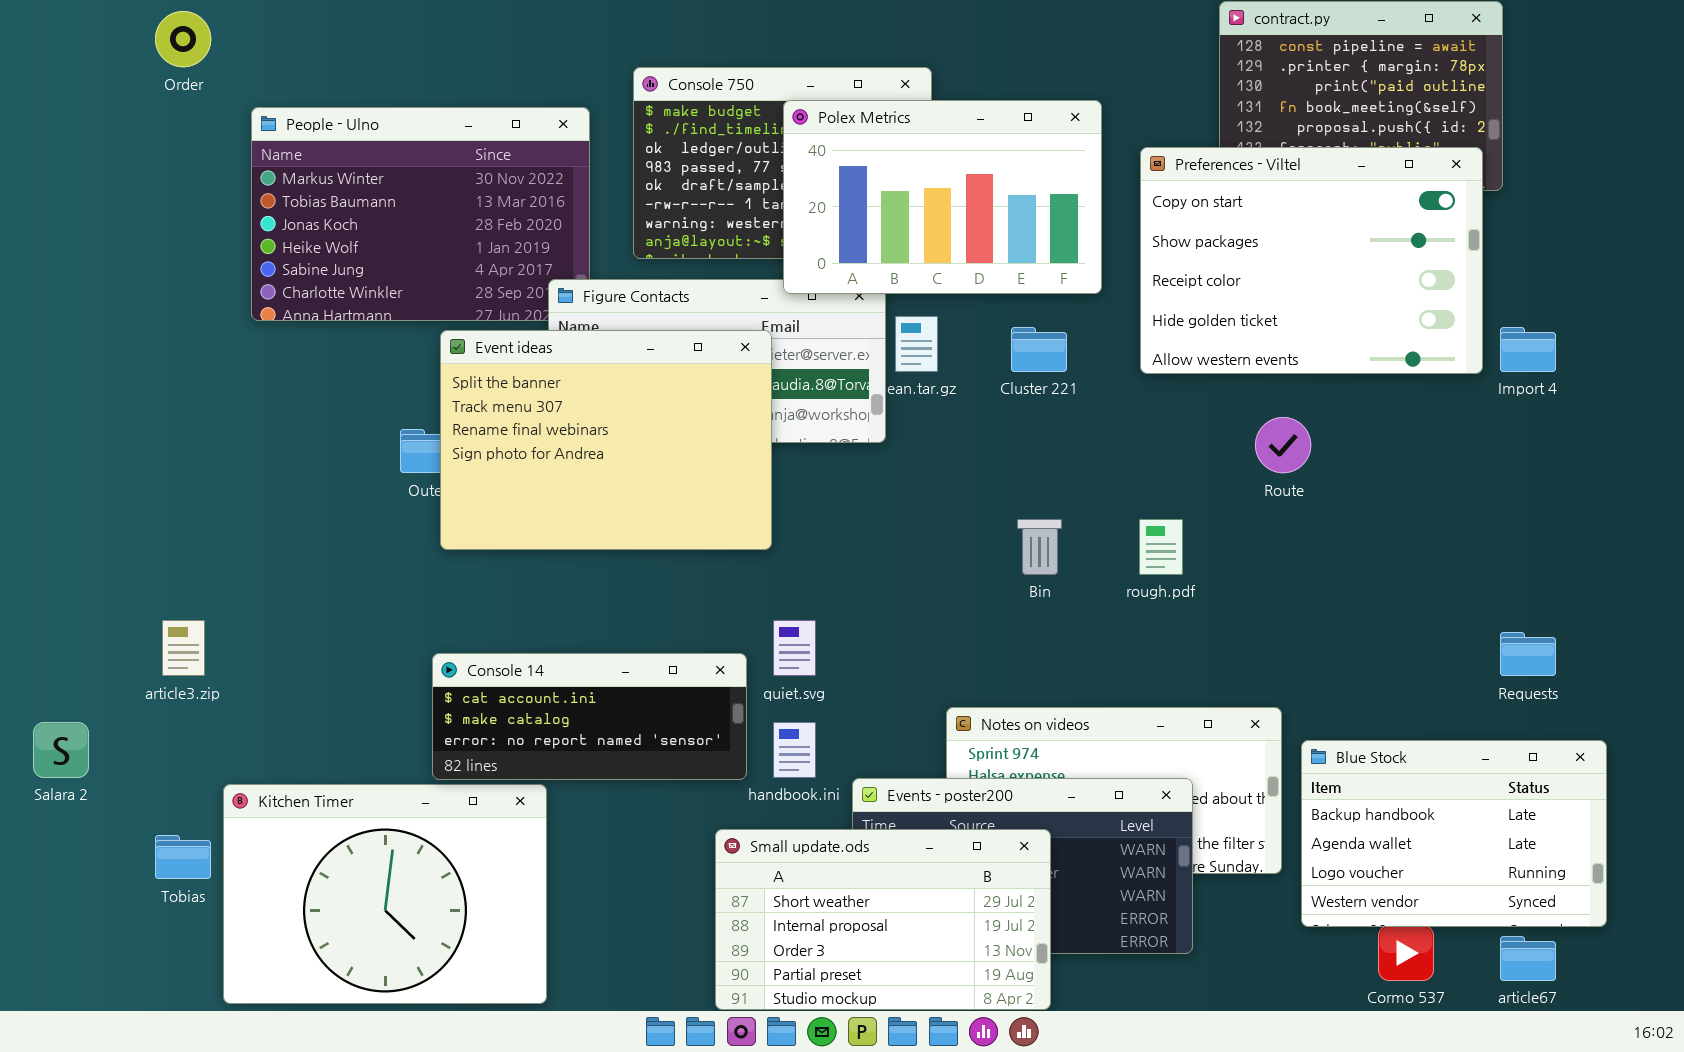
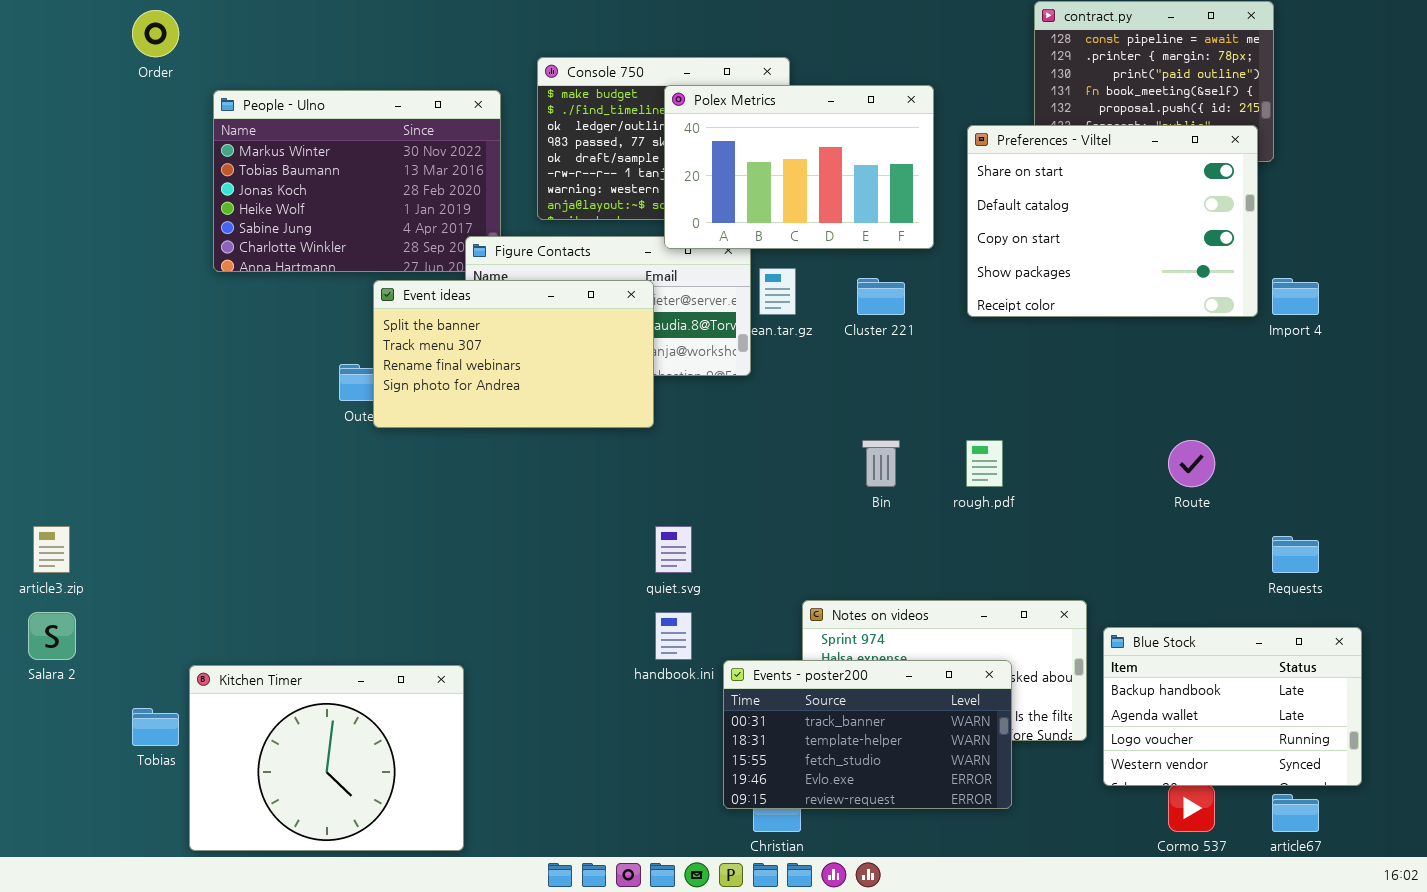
Preferences - Viltel: [1140,147,1483,374] -> [967,125,1258,317], scrolled up 2 rows
Event ideas: [440,330,772,550] -> [373,280,654,428], resized
Route: [1255,417,1311,473] -> [1168,440,1215,487], moved
article3.zip: [162,620,205,676] -> [33,526,70,573], moved
Console 14: [432,653,747,780] -> none, closed
Small update.ods: [715,829,1051,1010] -> none, closed

